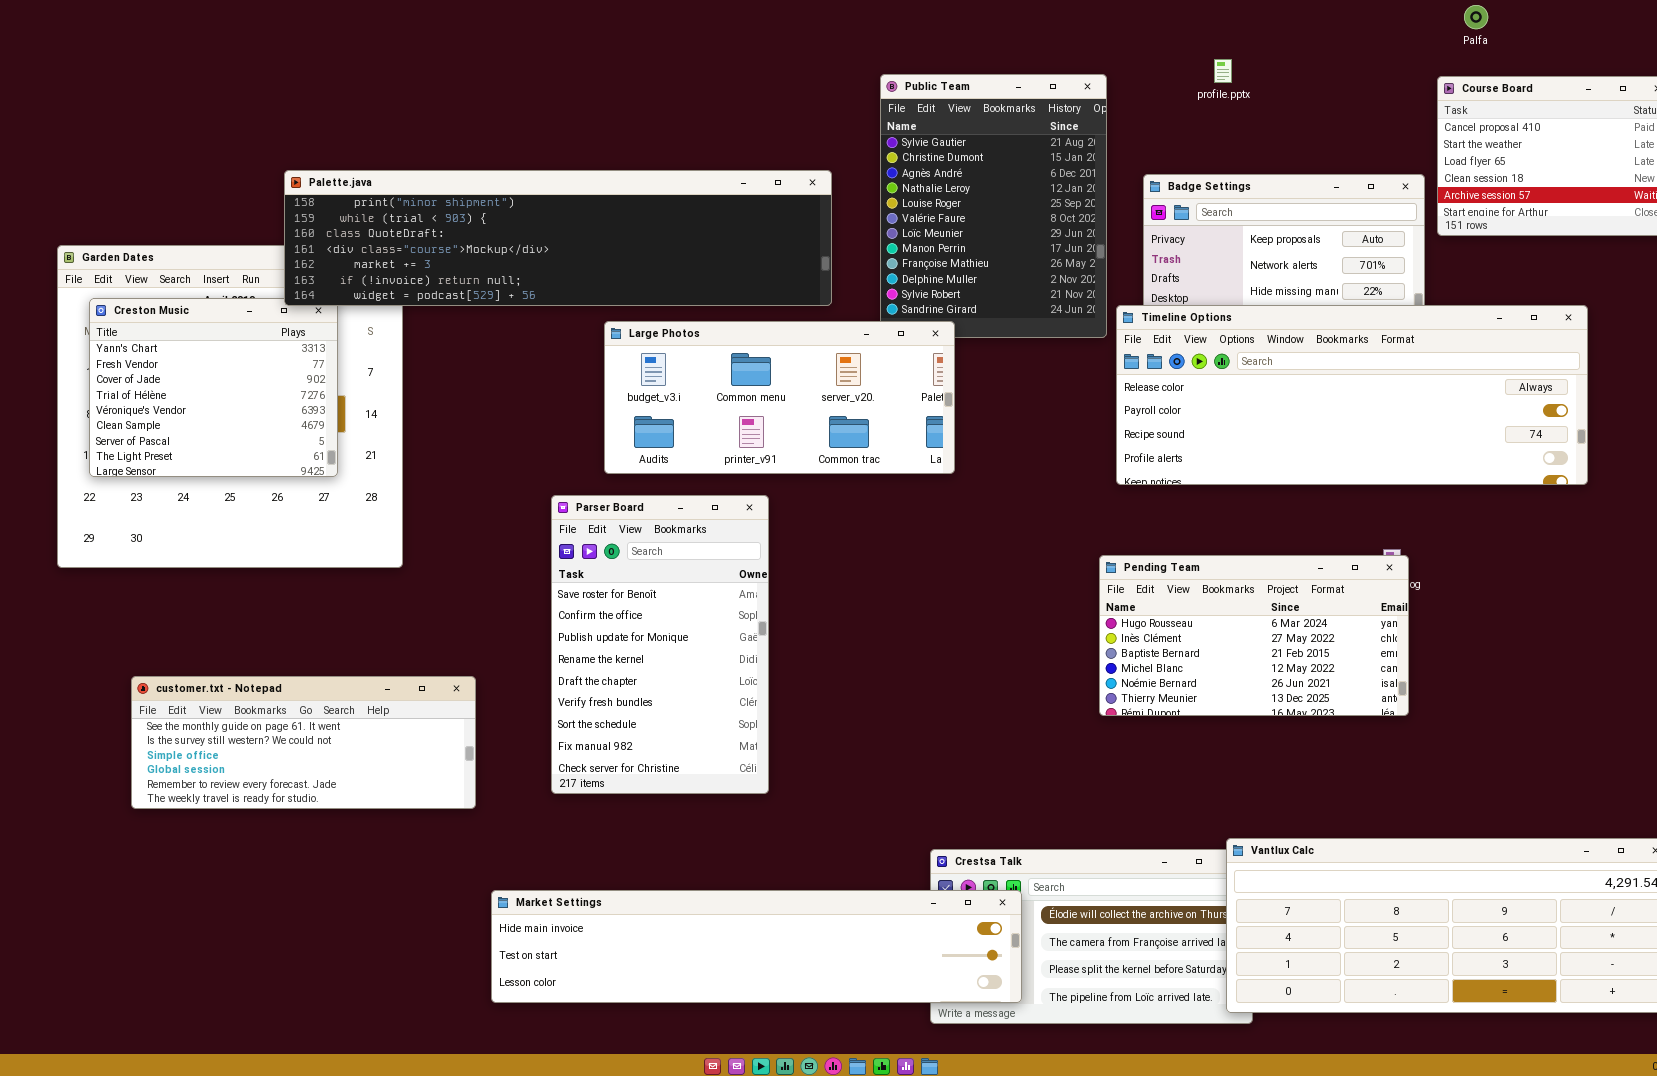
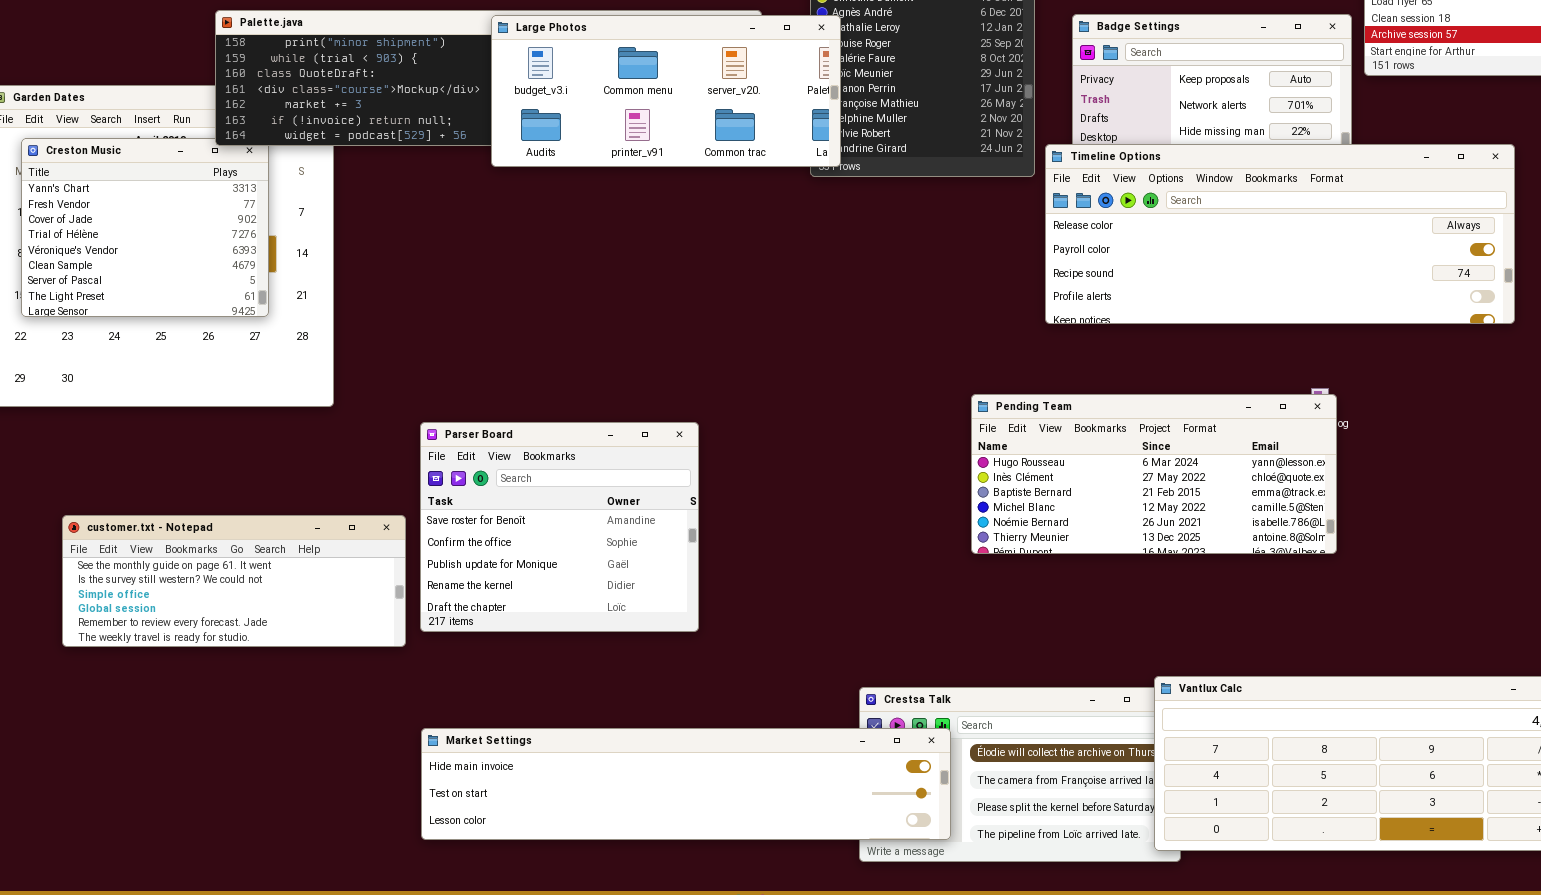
Large Photos: [604,321,955,474] -> [491,15,841,167], moved
Parser Board: [551,495,769,794] -> [420,422,699,632], resized
Pending Team: [1099,555,1409,716] -> [971,394,1337,554], resized

